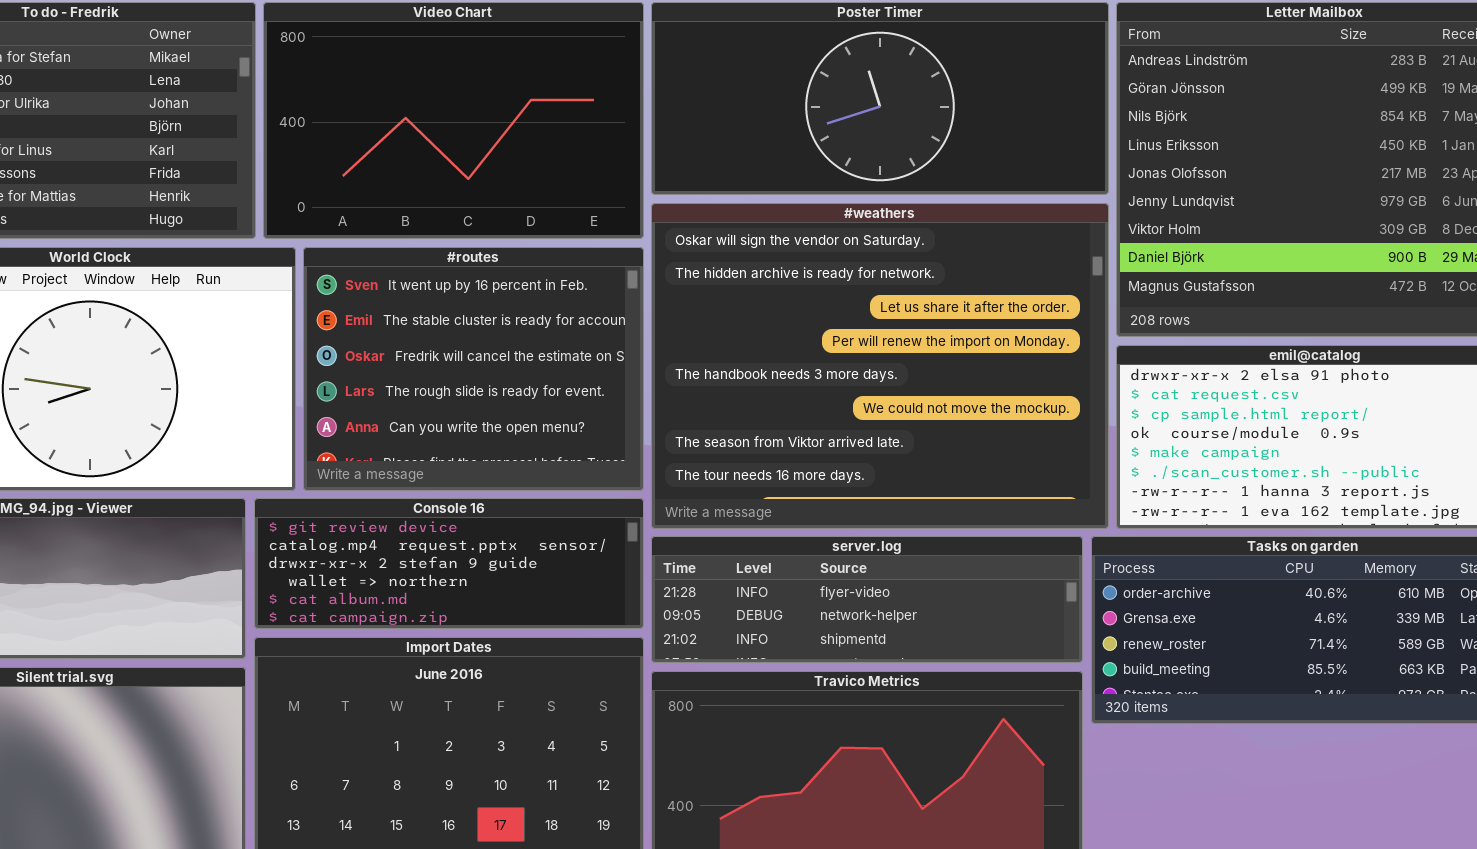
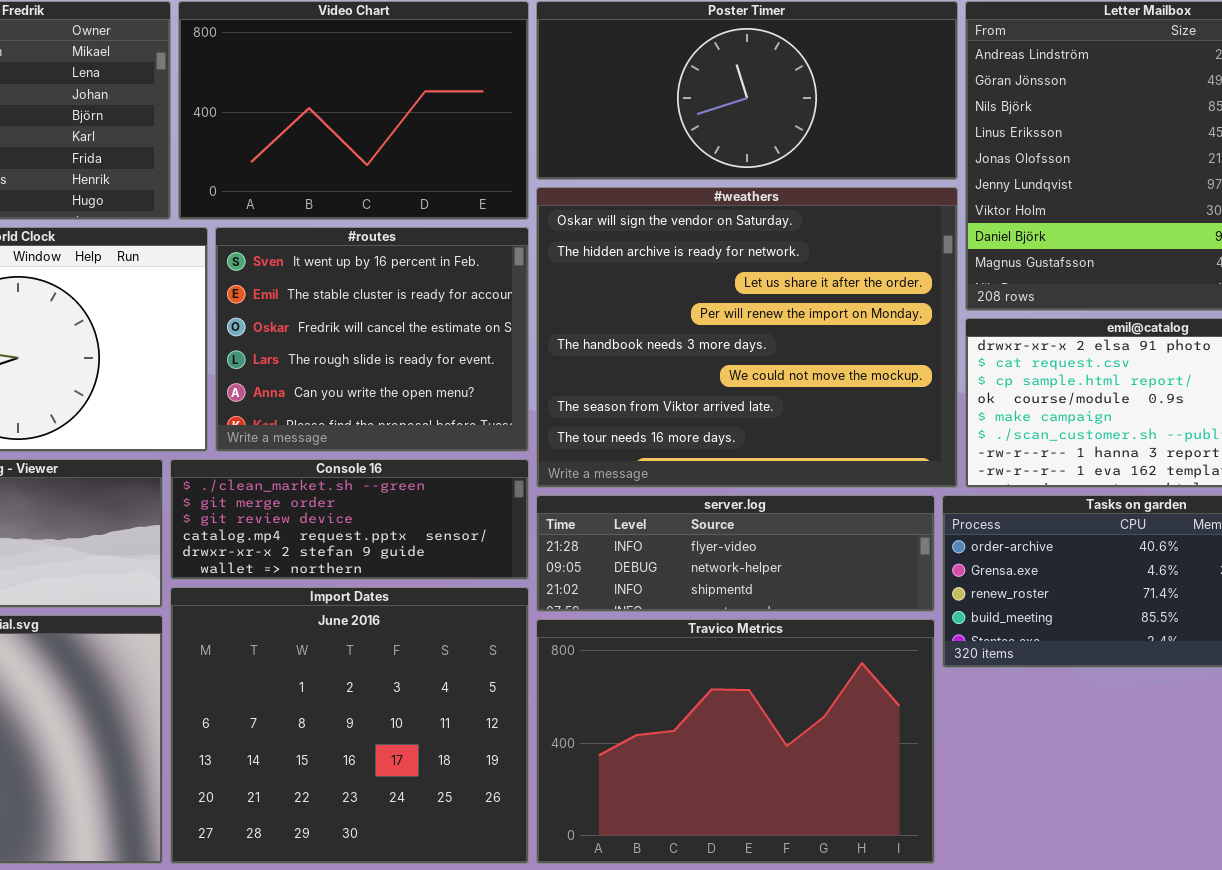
Console 16: [254,498,644,629] -> [170,459,529,580], scrolled up 2 rows

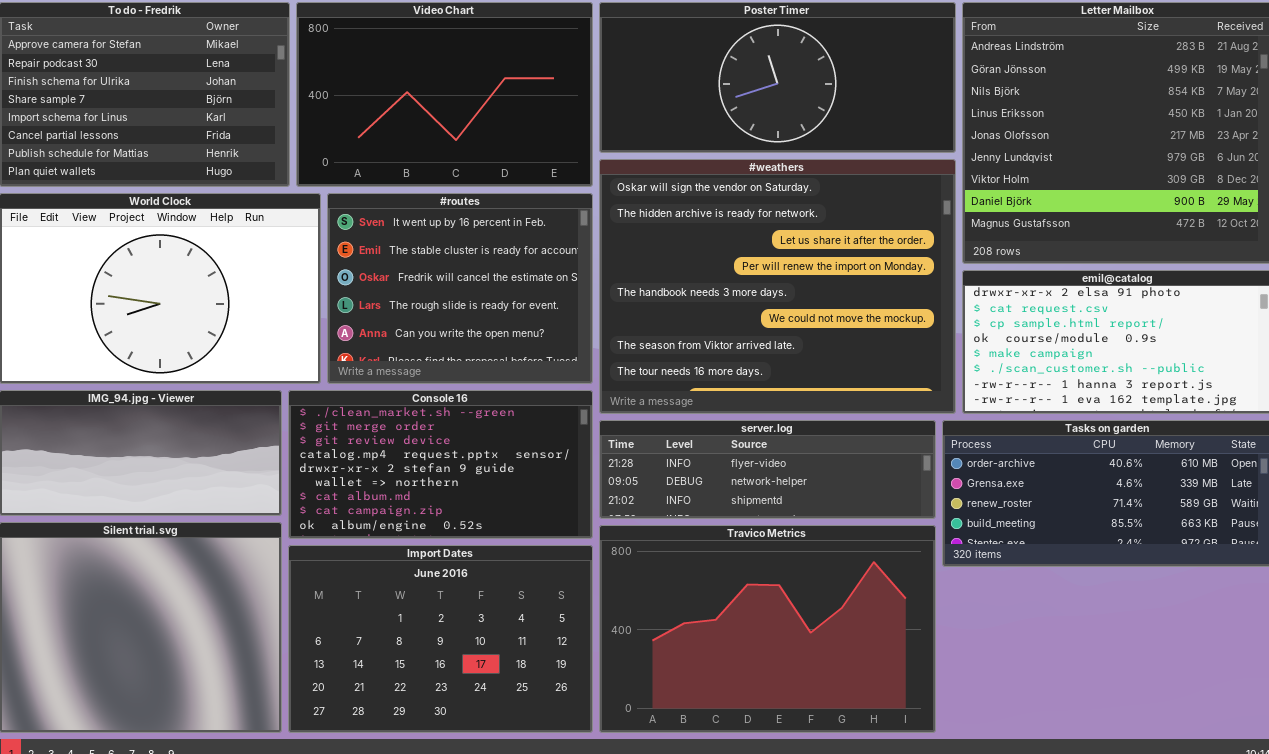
Console 16: [170,459,529,580] -> [288,390,593,539], resized
Import Dates: [170,587,529,864] -> [288,545,593,733], resized

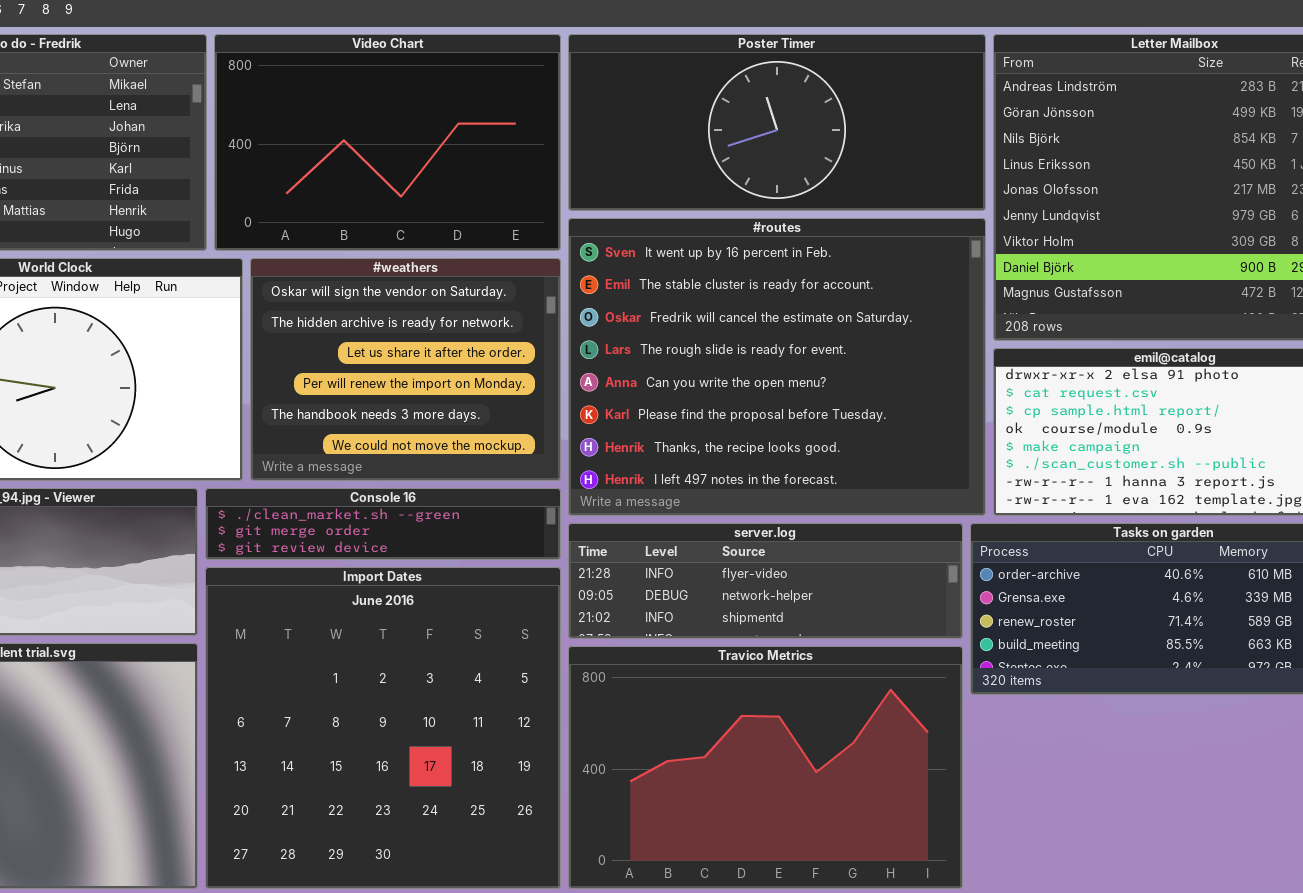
#weathers: [599,159,956,414] -> [250,258,561,481], moved, resized
#routes: [327,193,593,384] -> [568,218,986,516], moved, resized
Console 16: [288,390,593,539] -> [205,488,561,560], resized
Import Dates: [288,545,593,733] -> [205,567,561,889], resized

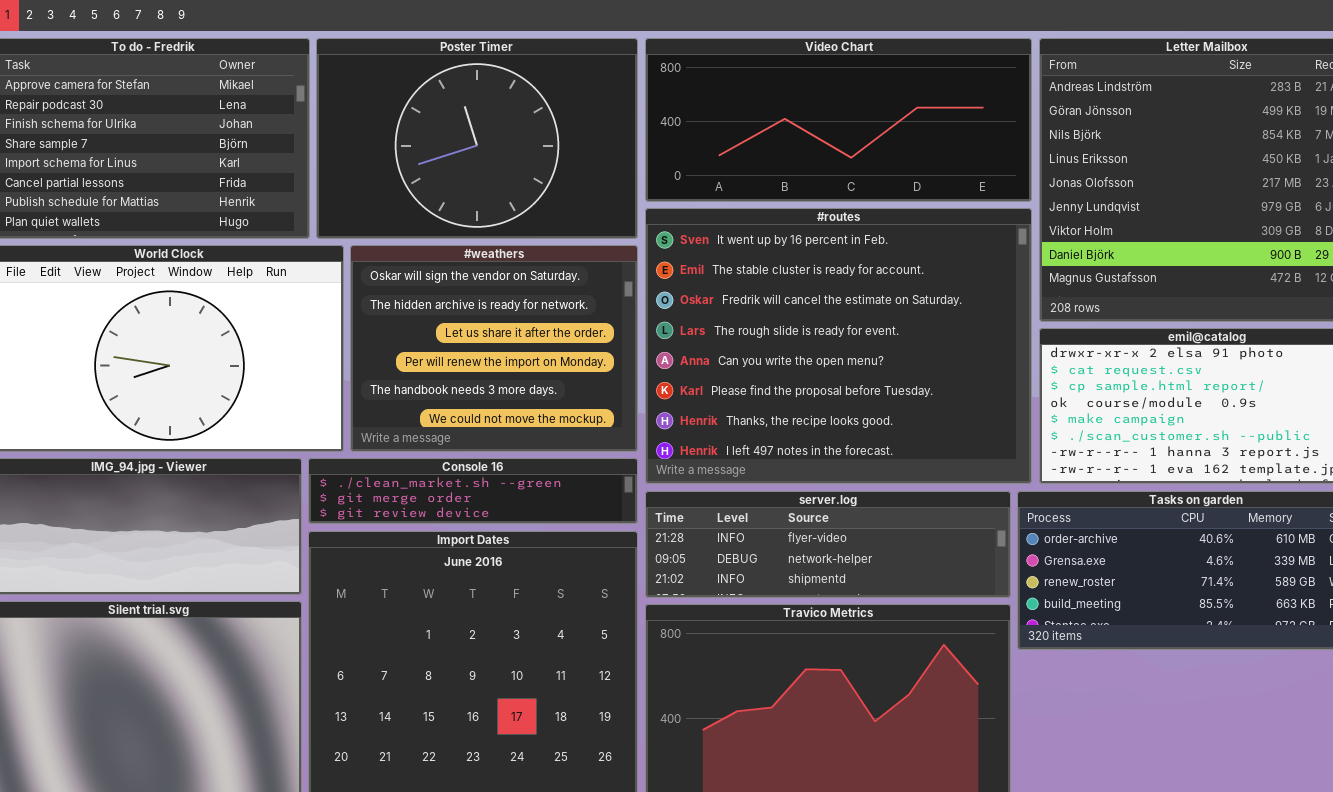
Video Chart: [214,34,561,251] -> [645,38,1032,202], moved, resized
Poster Timer: [568,34,986,211] -> [316,38,638,239], moved, resized

